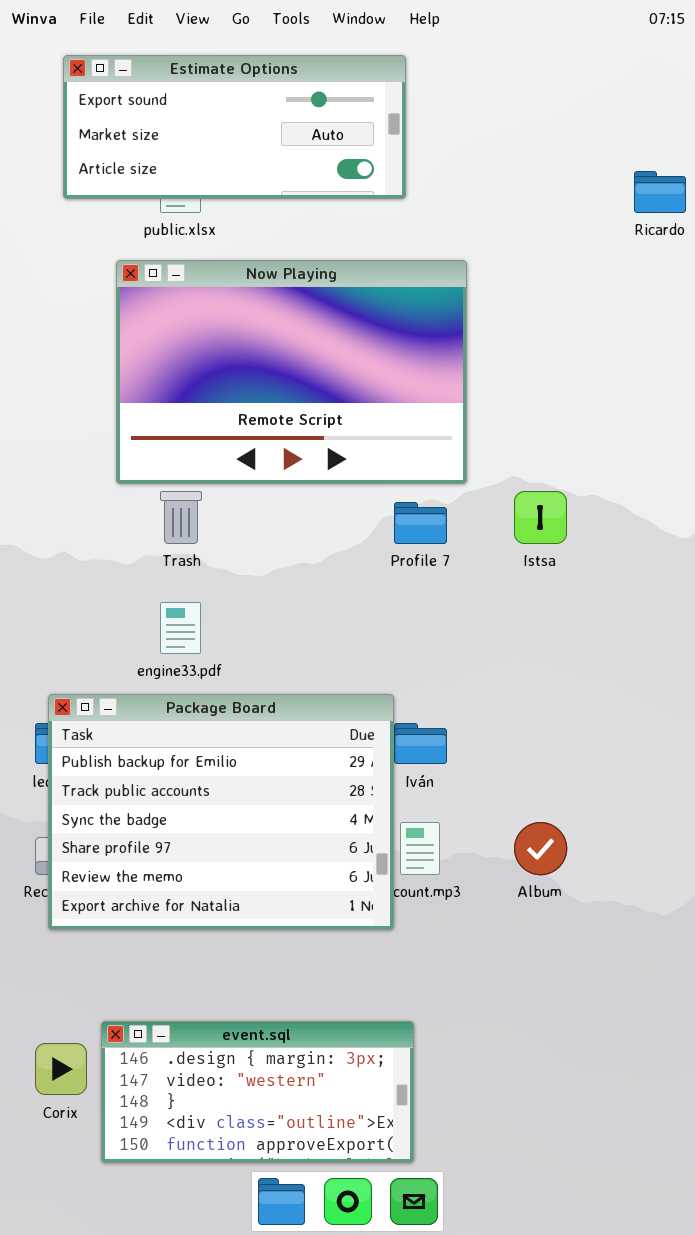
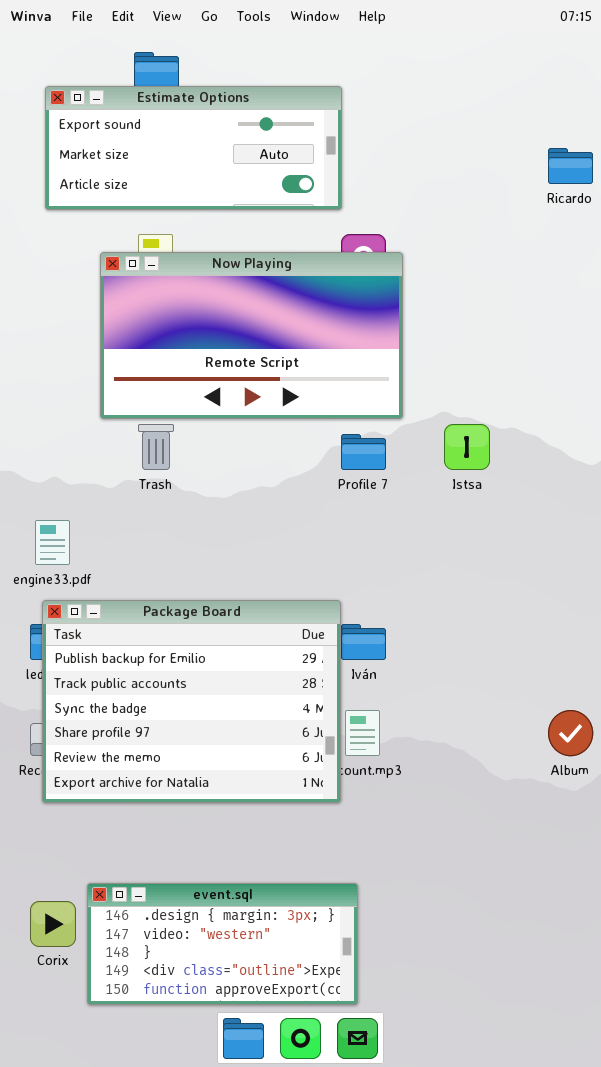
Estimate Options: [63,55,406,199] -> [45,86,342,210], moved
Now Playing: [116,260,467,484] -> [100,252,403,419], resized
engine33.pdf: [160,602,201,654] -> [35,520,70,565], moved
Album: [514,822,567,875] -> [548,710,593,756], moved

